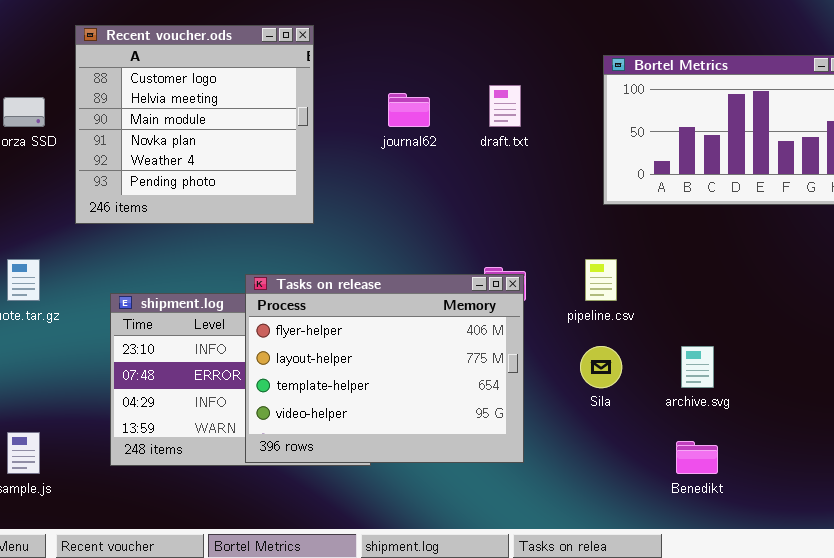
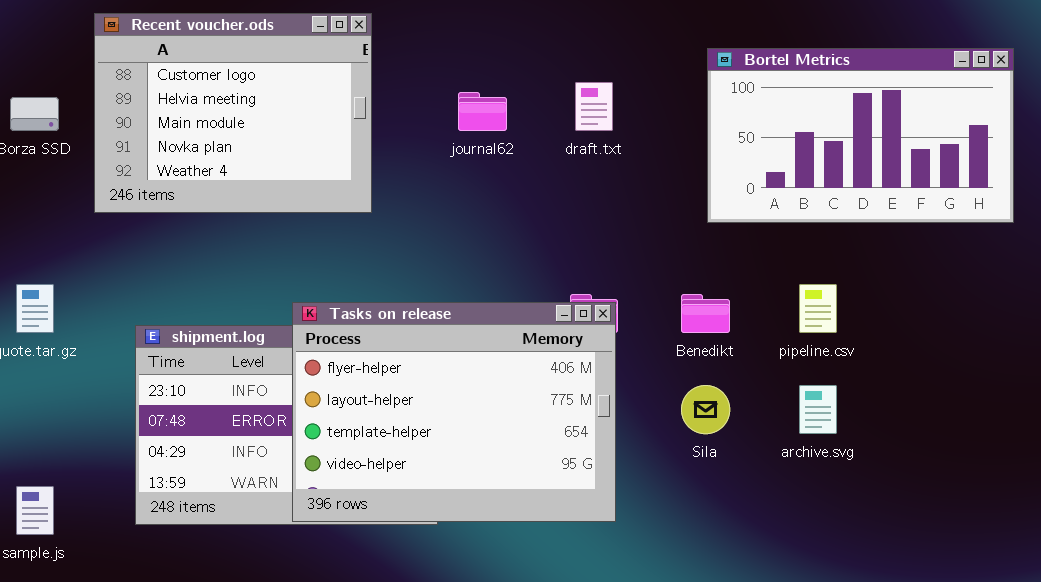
Recent voucher.ods: [75,25,314,224] -> [94,13,372,213], resized
pipeline.csv: [585,259,617,301] -> [799,284,837,333], moved
Benedikt: [676,441,718,474] -> [681,294,730,333], moved

